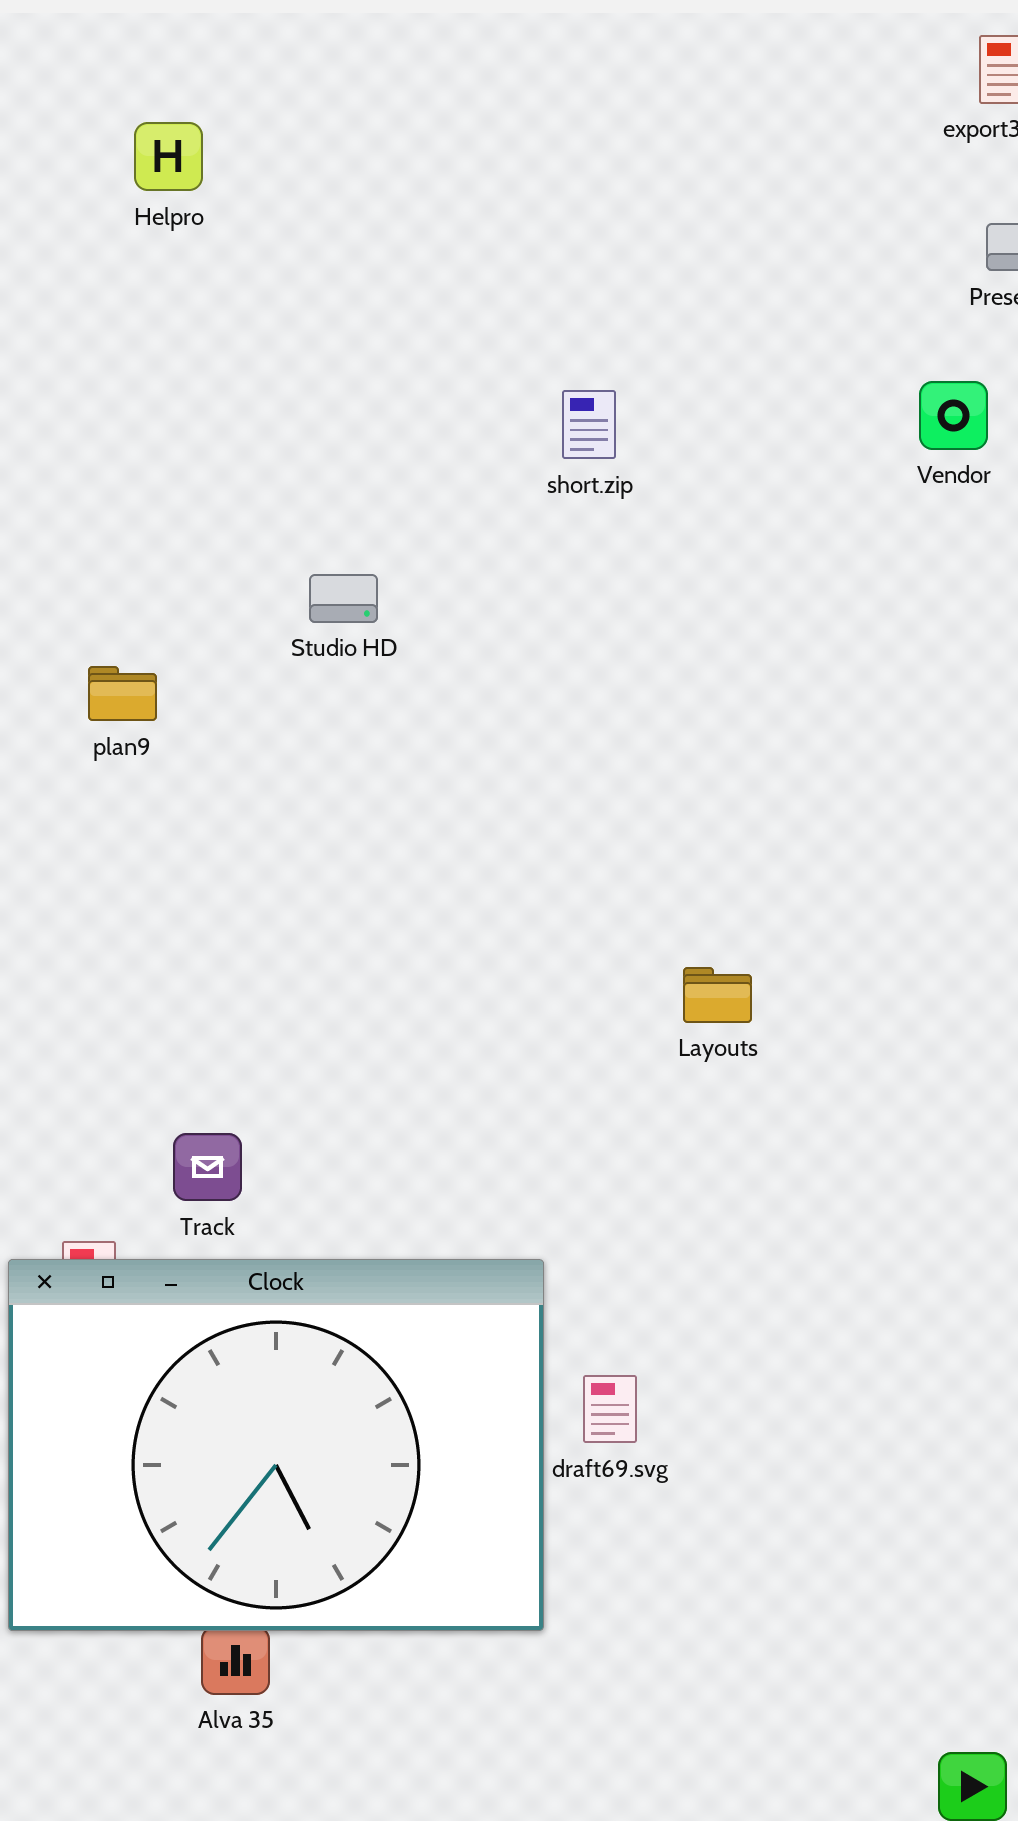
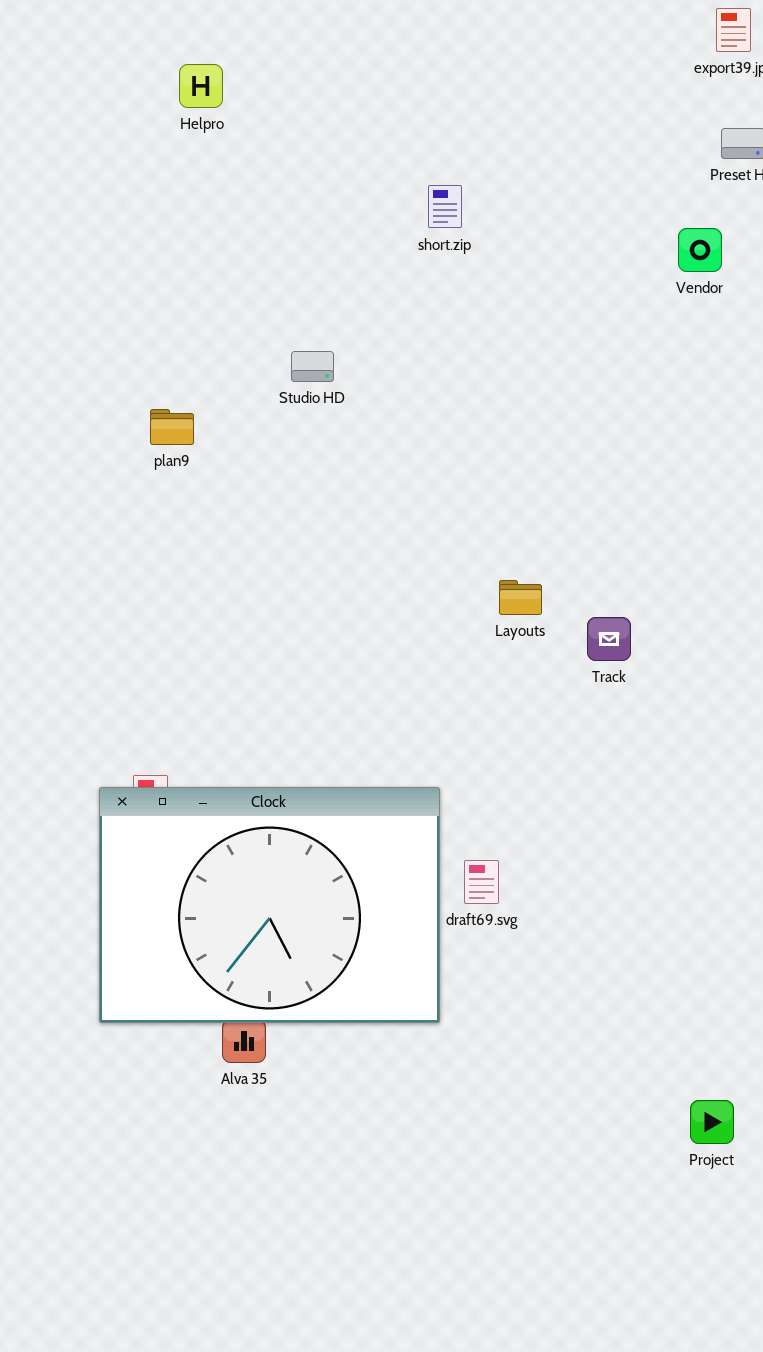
short.zip: [562,390,616,459] -> [428,185,462,228], moved
Layouts: [683,967,752,1023] -> [499,580,542,615], moved
Track: [173,1133,242,1201] -> [587,617,631,661], moved

